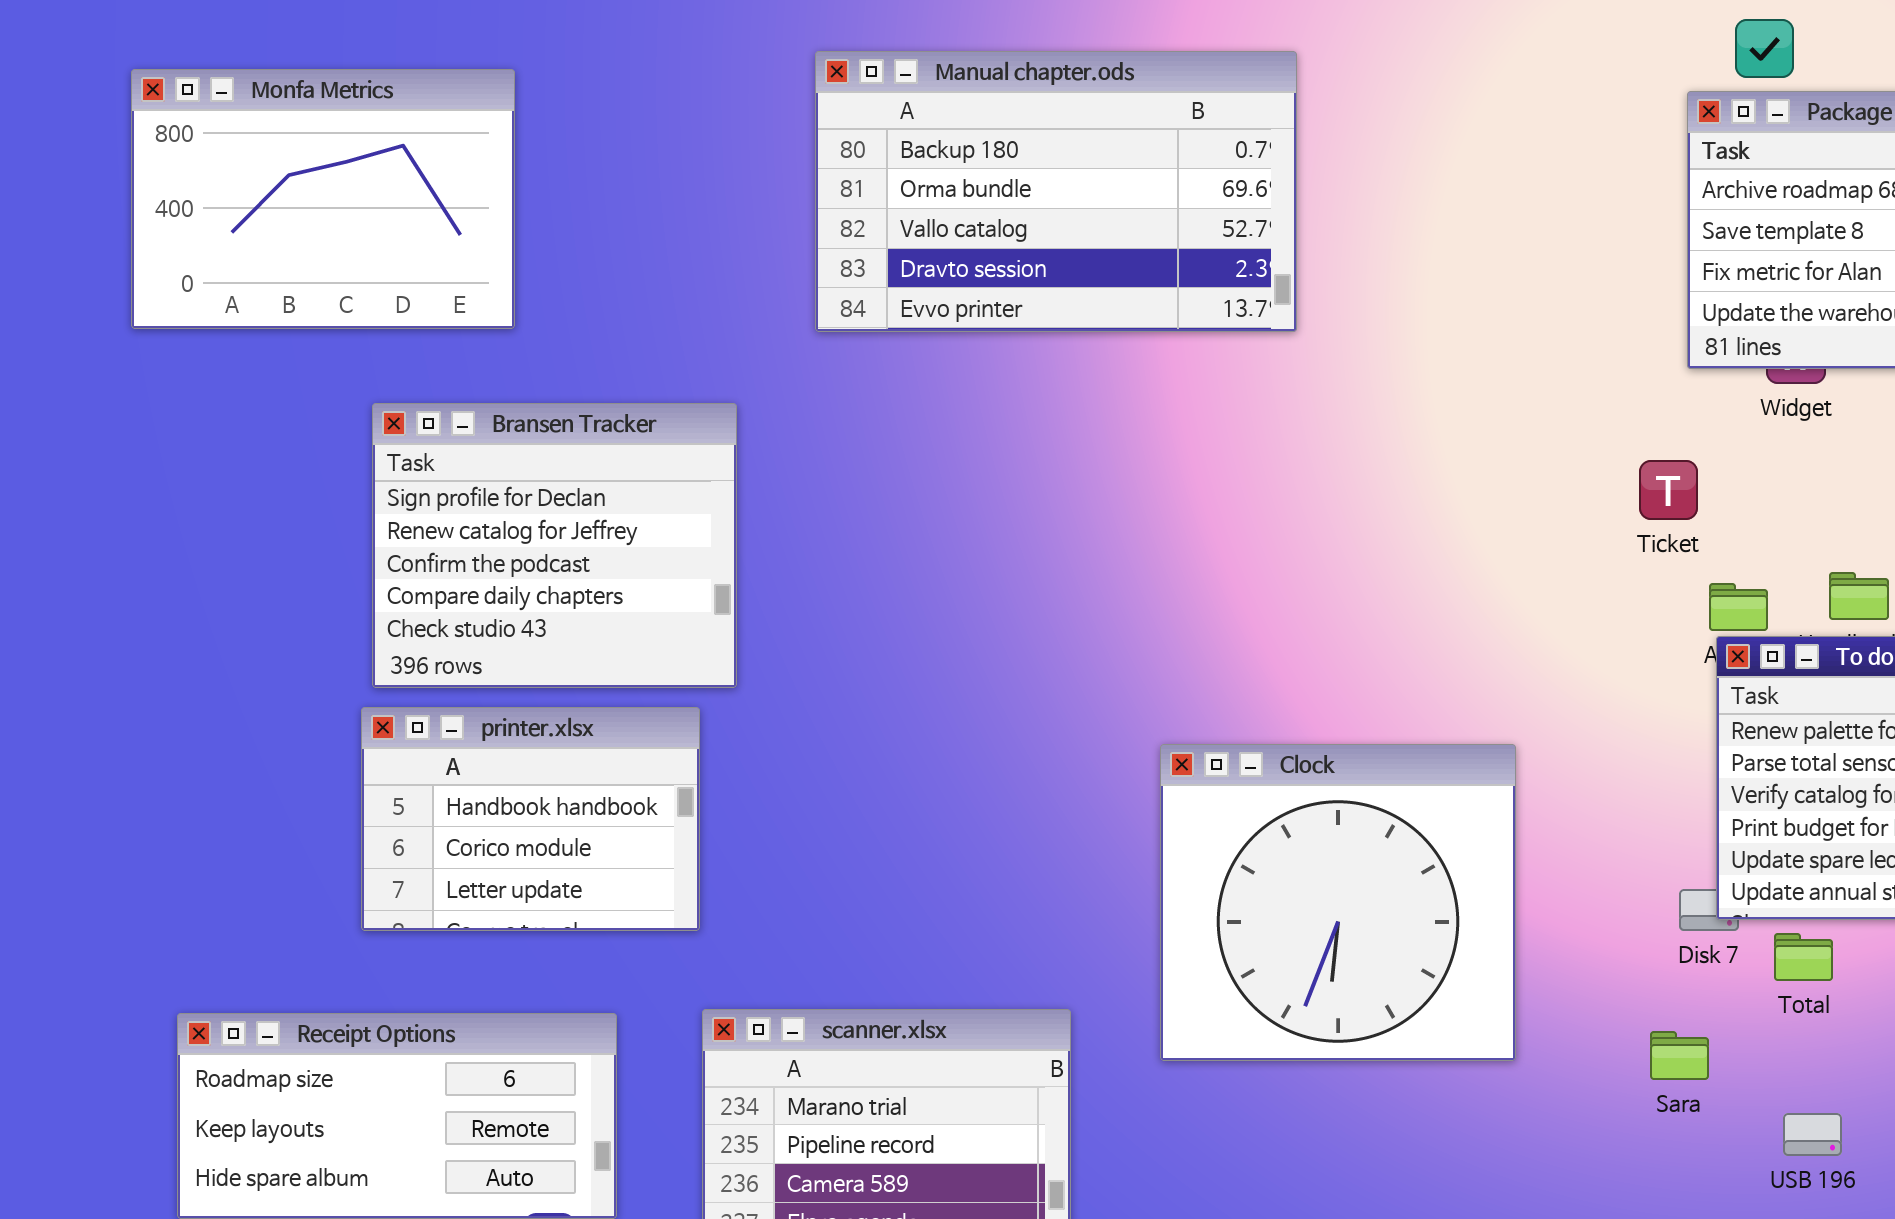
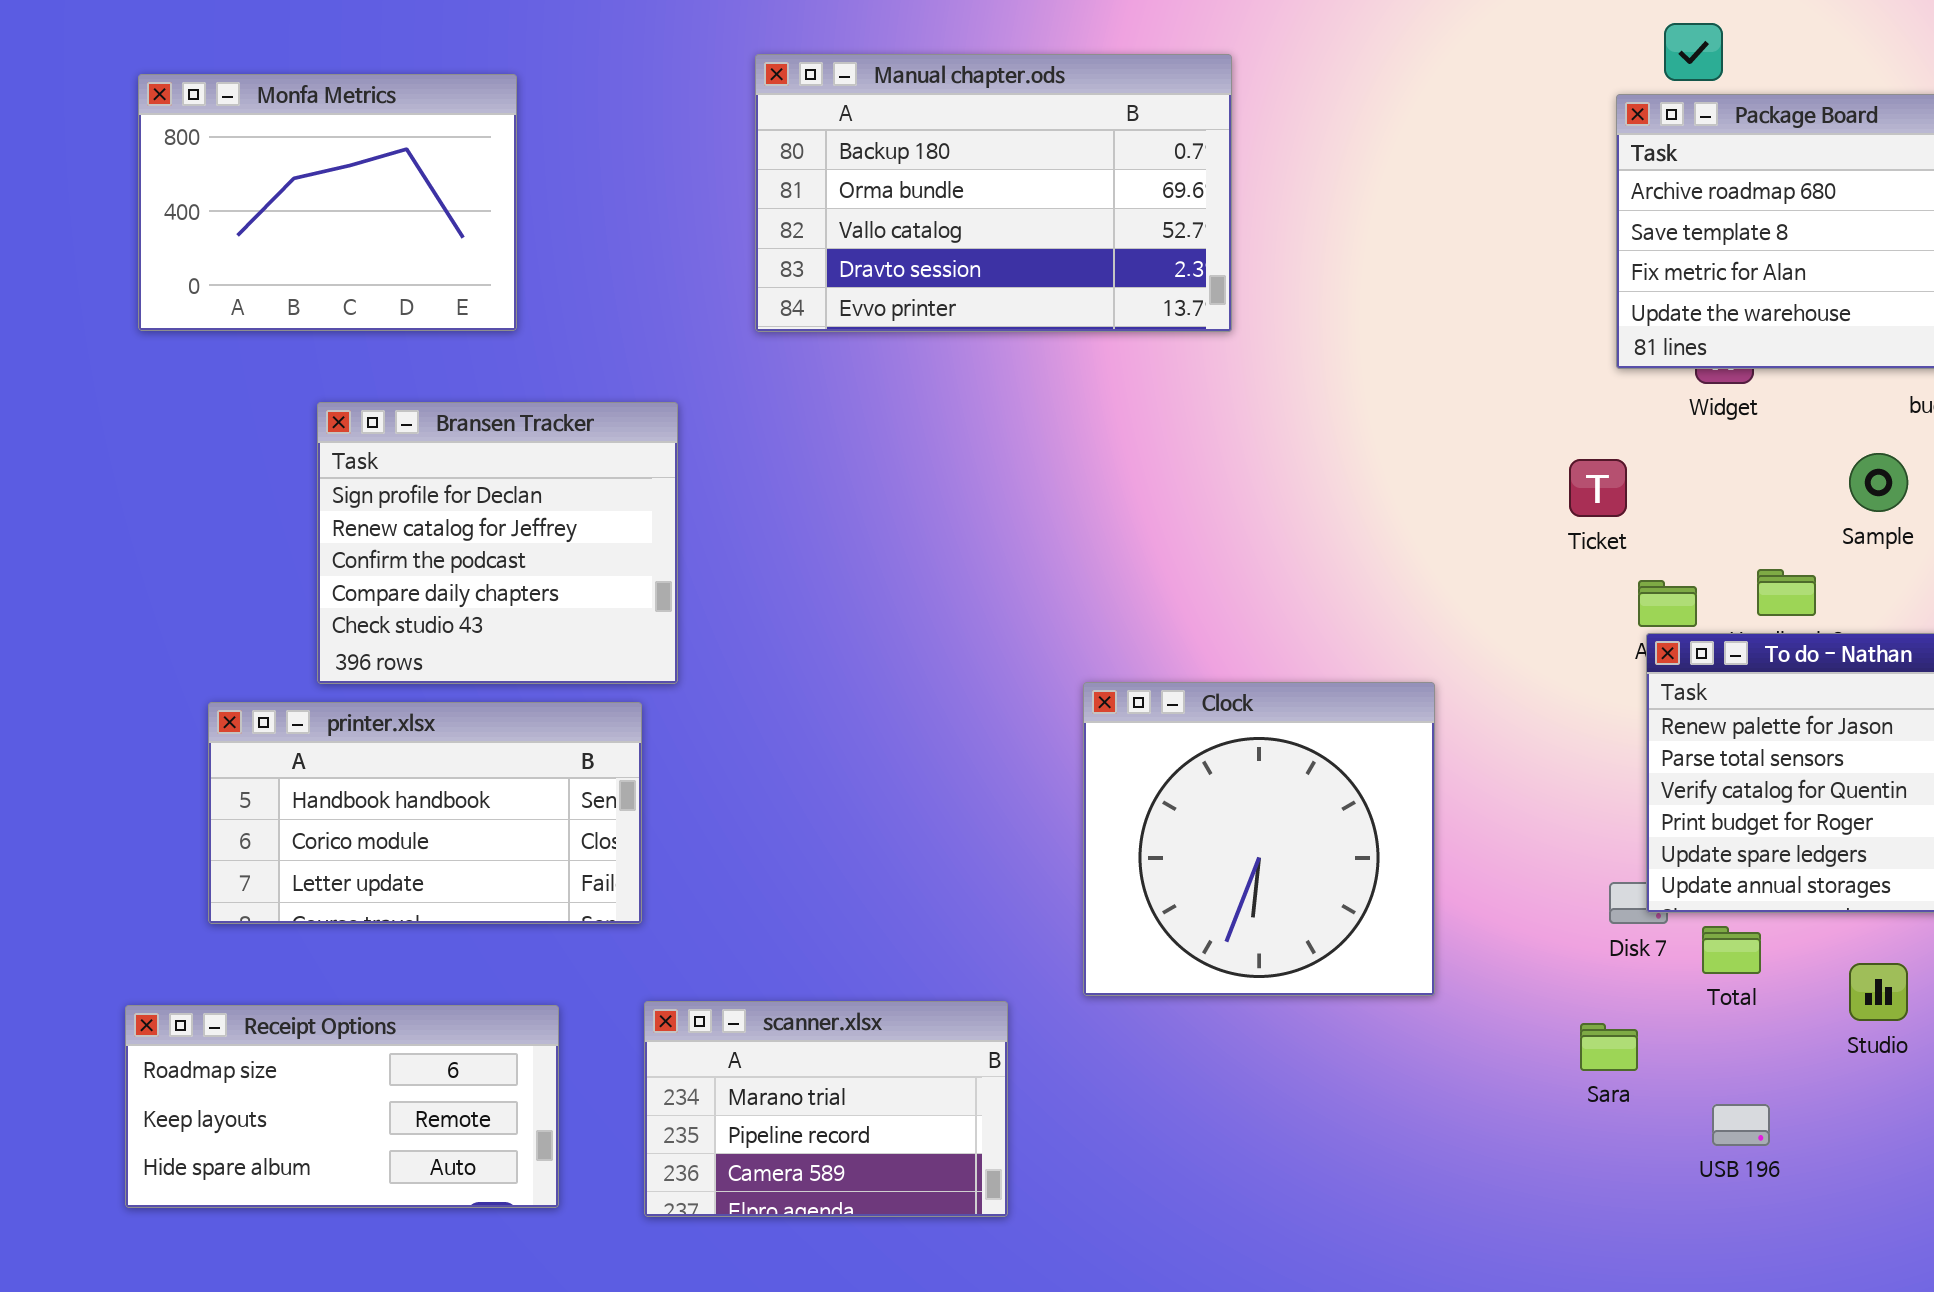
Monfa Metrics: [131,69,515,329] -> [138,74,517,331], moved
printer.xlsx: [361,707,700,931] -> [208,702,642,924], resized
Clock: [1160,744,1516,1061] -> [1083,682,1435,996], moved

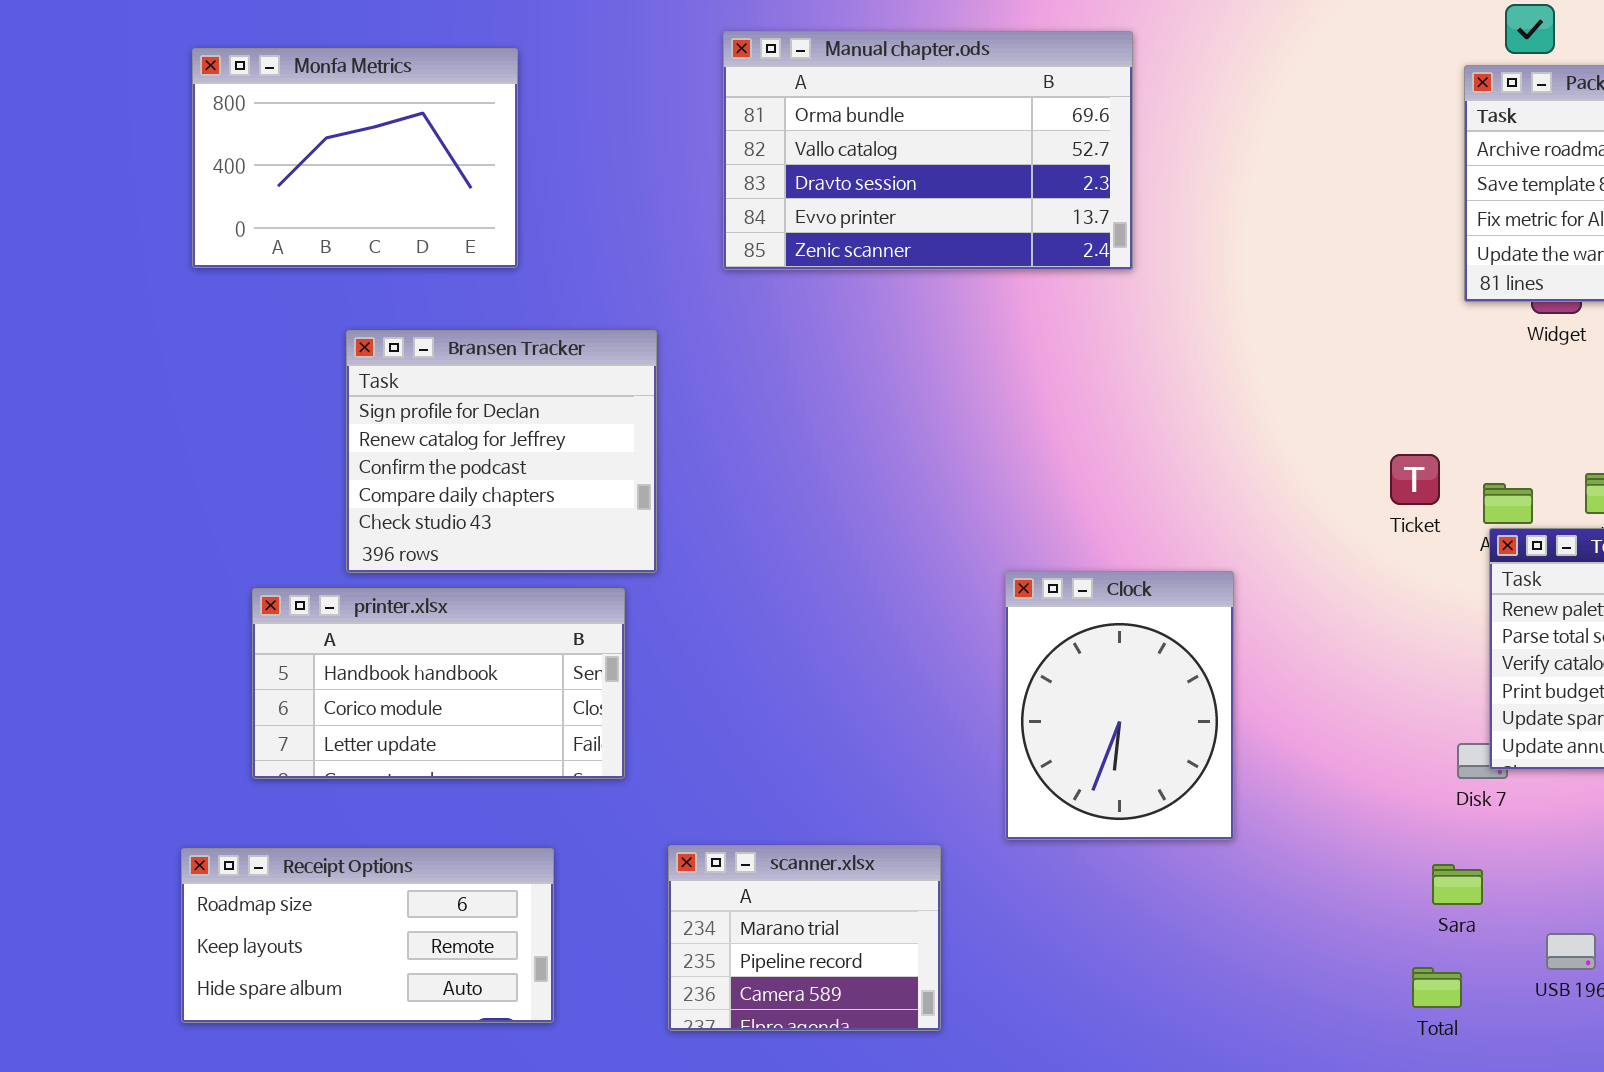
Manual chapter.ods: [755,54,1232,332] -> [723,31,1133,270], scrolled down 1 row
Ticket: [1569,459,1627,517] -> [1390,454,1440,505], moved
Clock: [1083,682,1435,996] -> [1005,571,1234,840], resized
Total: [1702,926,1761,974] -> [1412,967,1462,1008], moved
scanner.xlsx: [644,1001,1008,1217] -> [668,845,941,1031], resized

